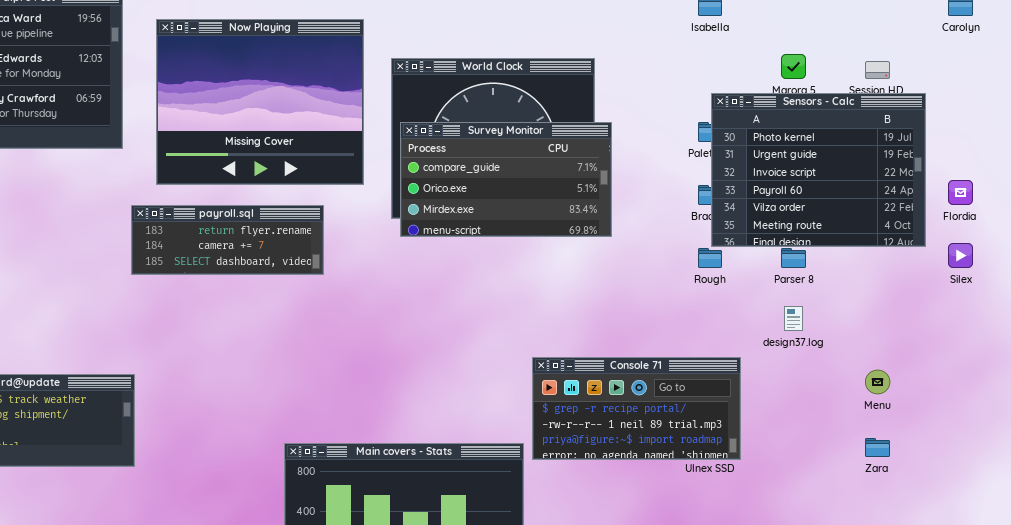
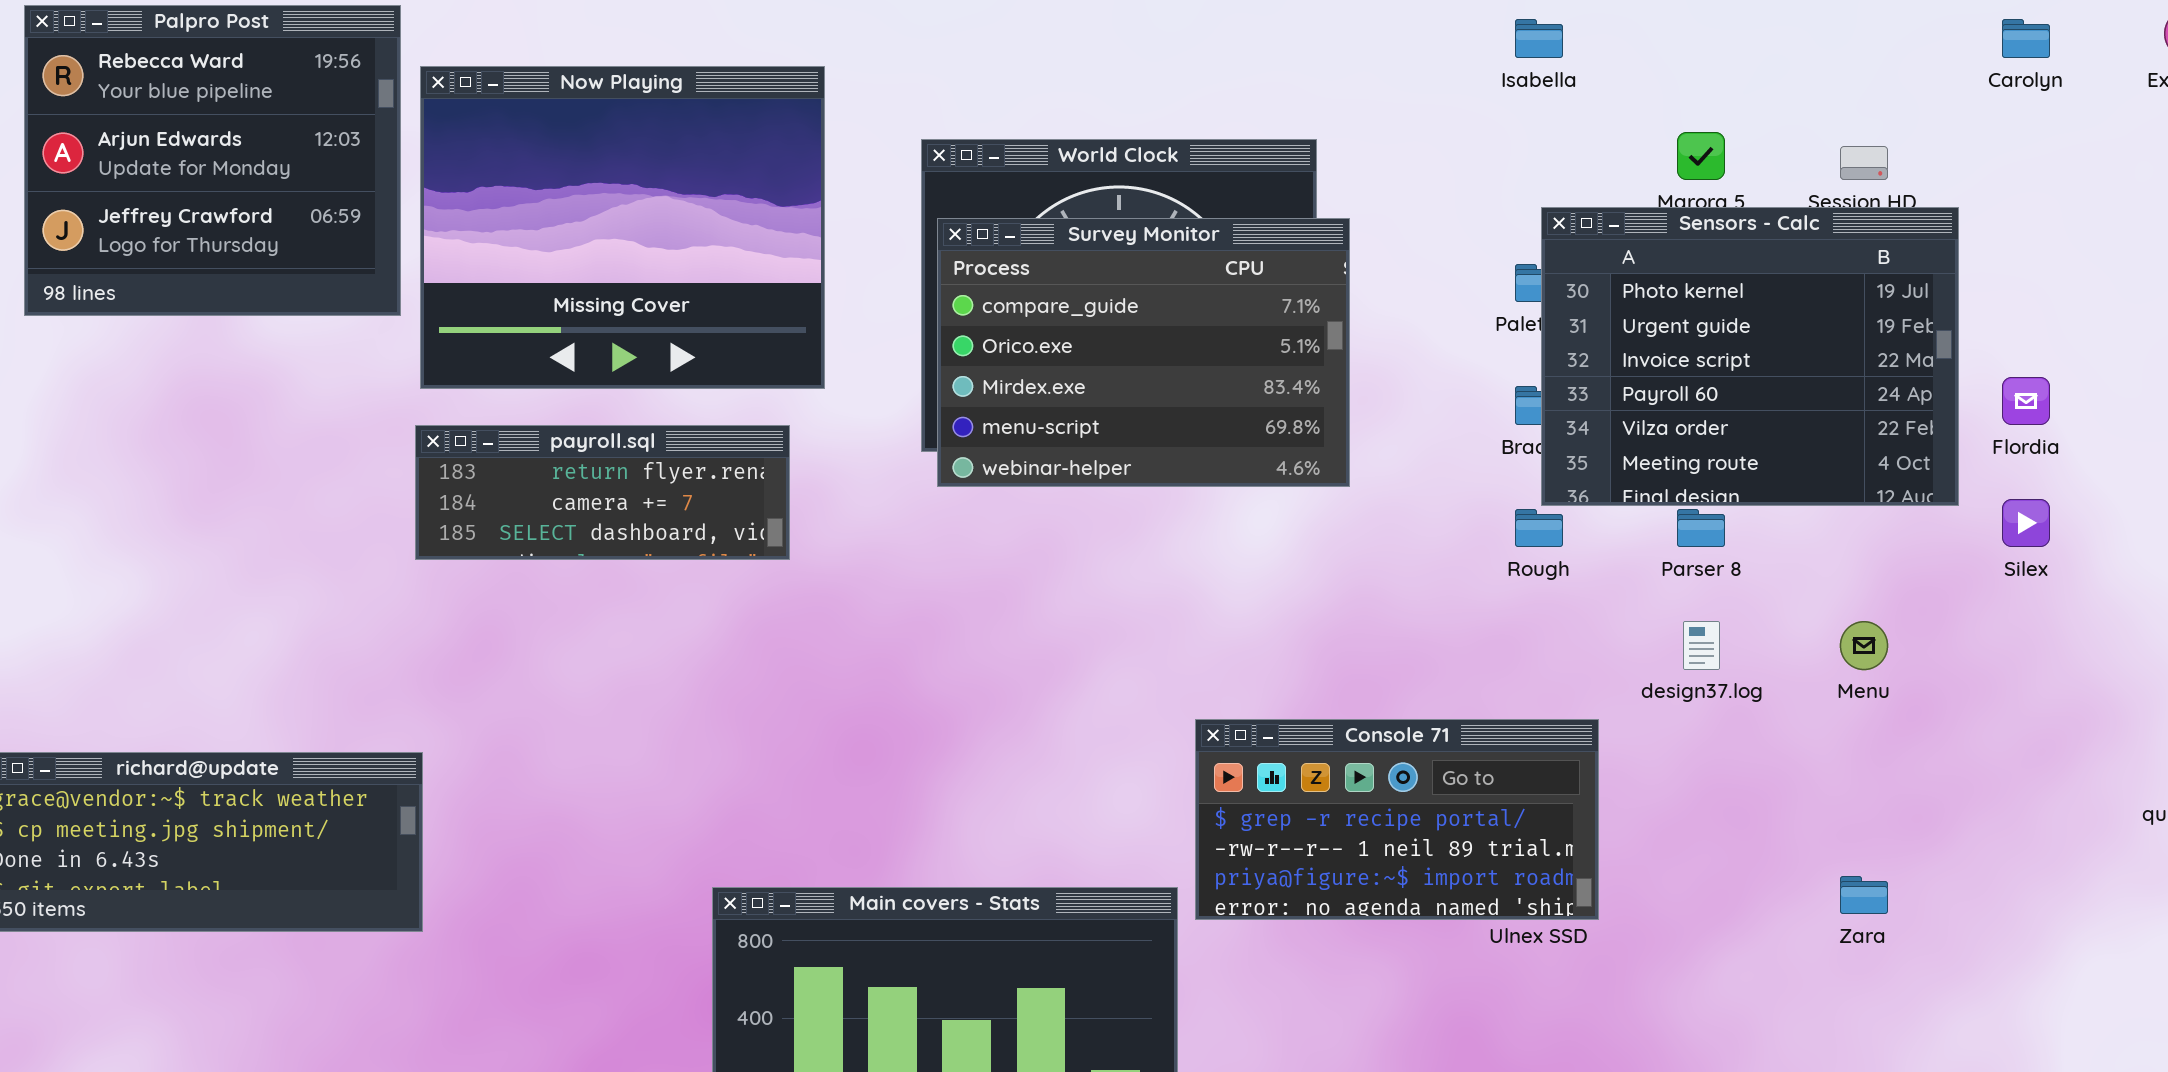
Now Playing: [156,19,364,185] -> [420,66,825,389], moved
Survey Monitor: [400,122,612,237] -> [937,218,1350,487], resized
Menu: [865,370,890,394] -> [1840,621,1888,670], moved

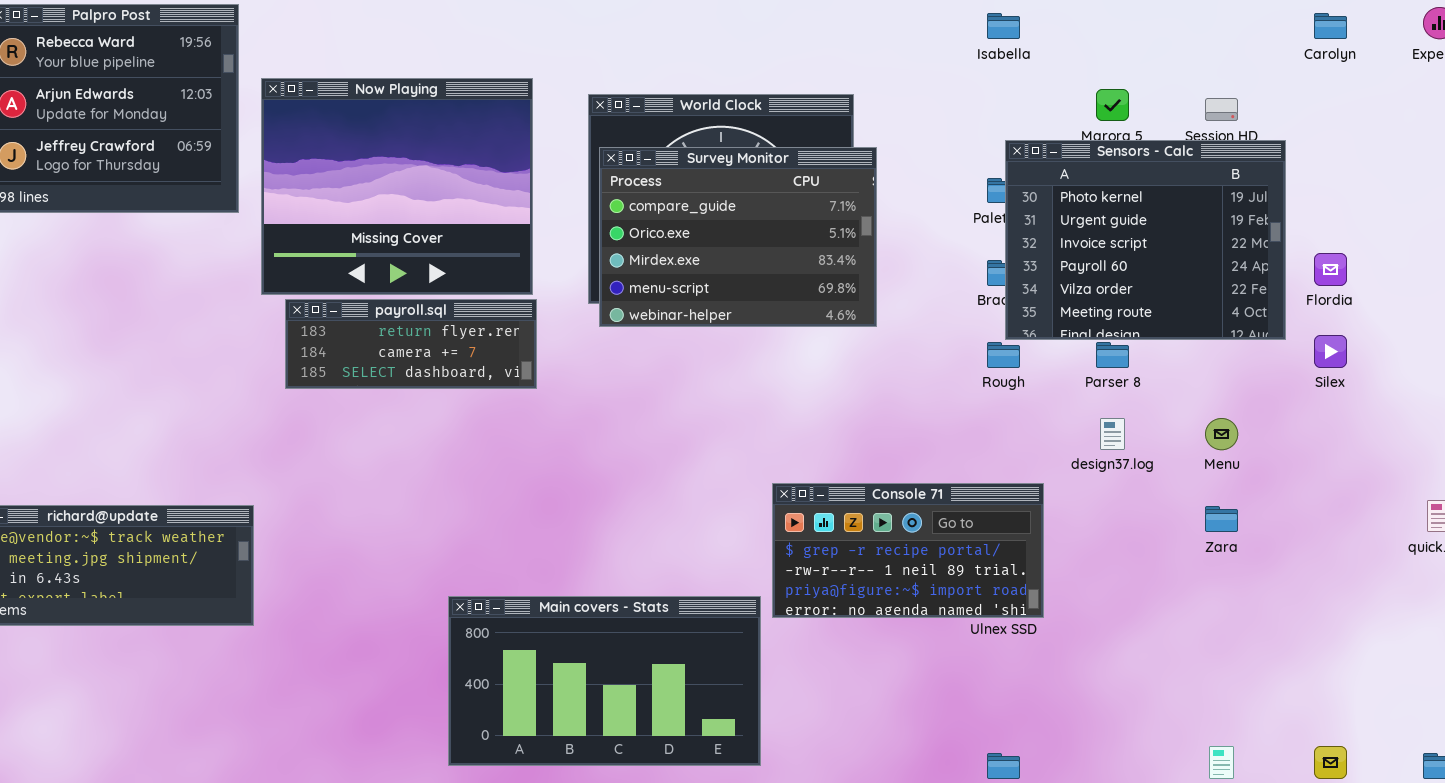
Now Playing: [420,66,825,389] -> [261,78,533,295], moved
payroll.sql: [415,425,790,560] -> [285,299,537,389], moved
Zara: [1840,876,1888,914] -> [1205,506,1238,532], moved

